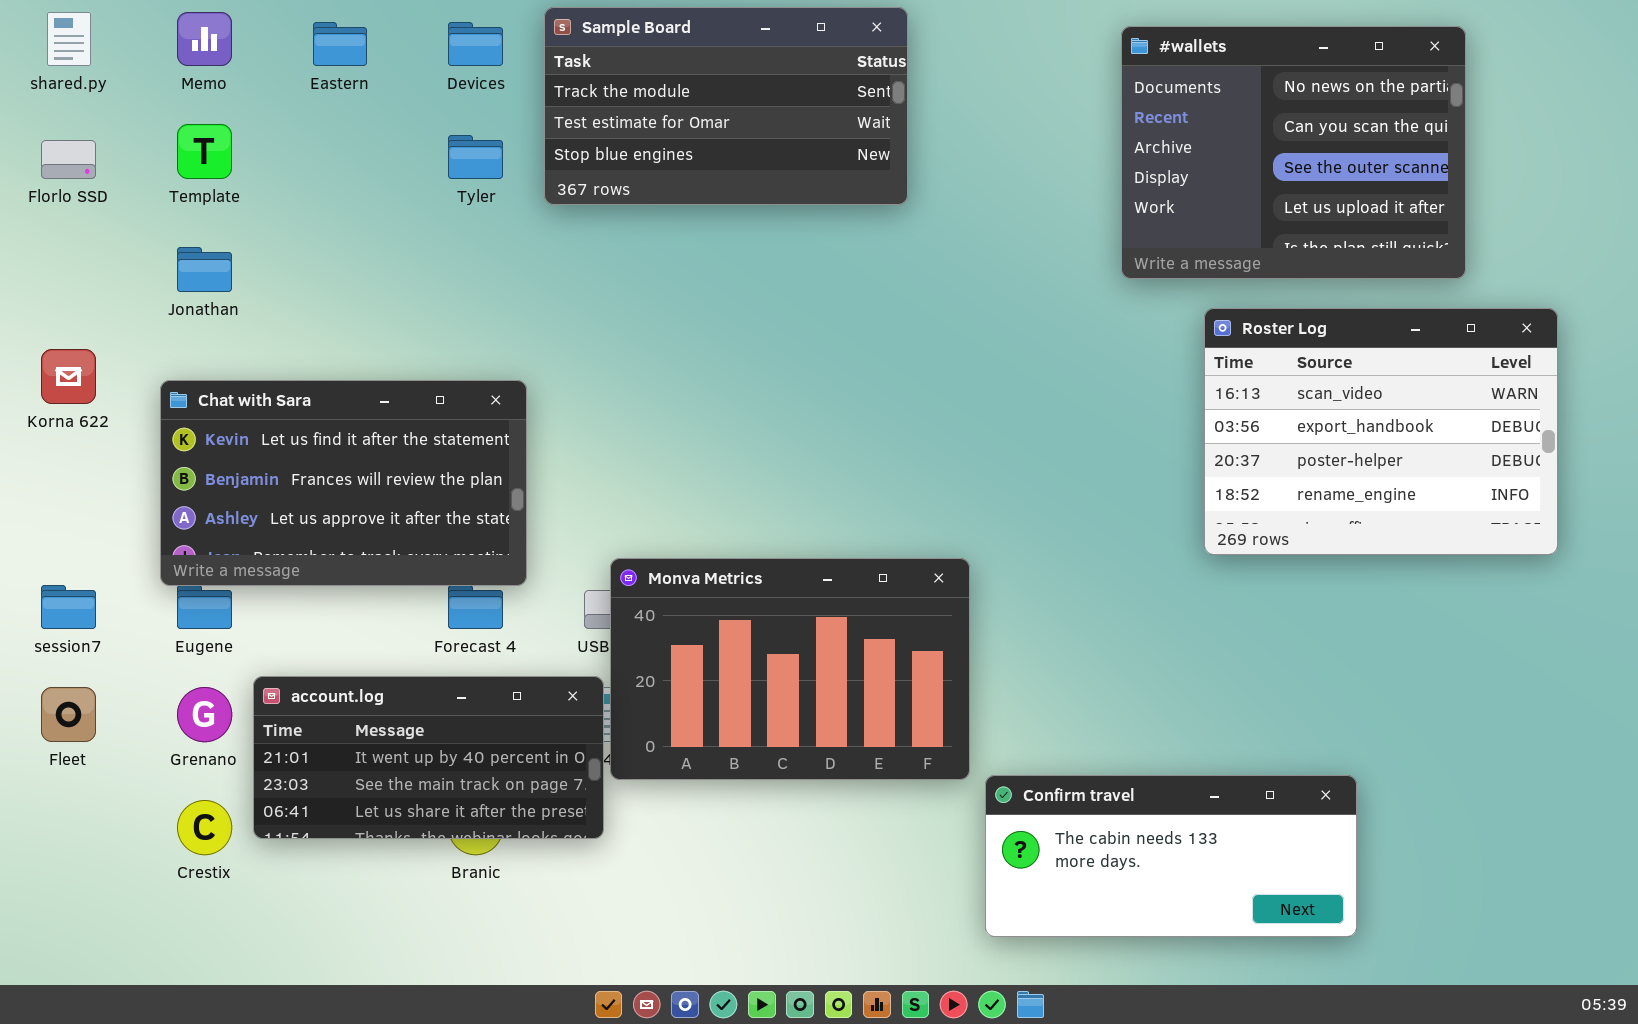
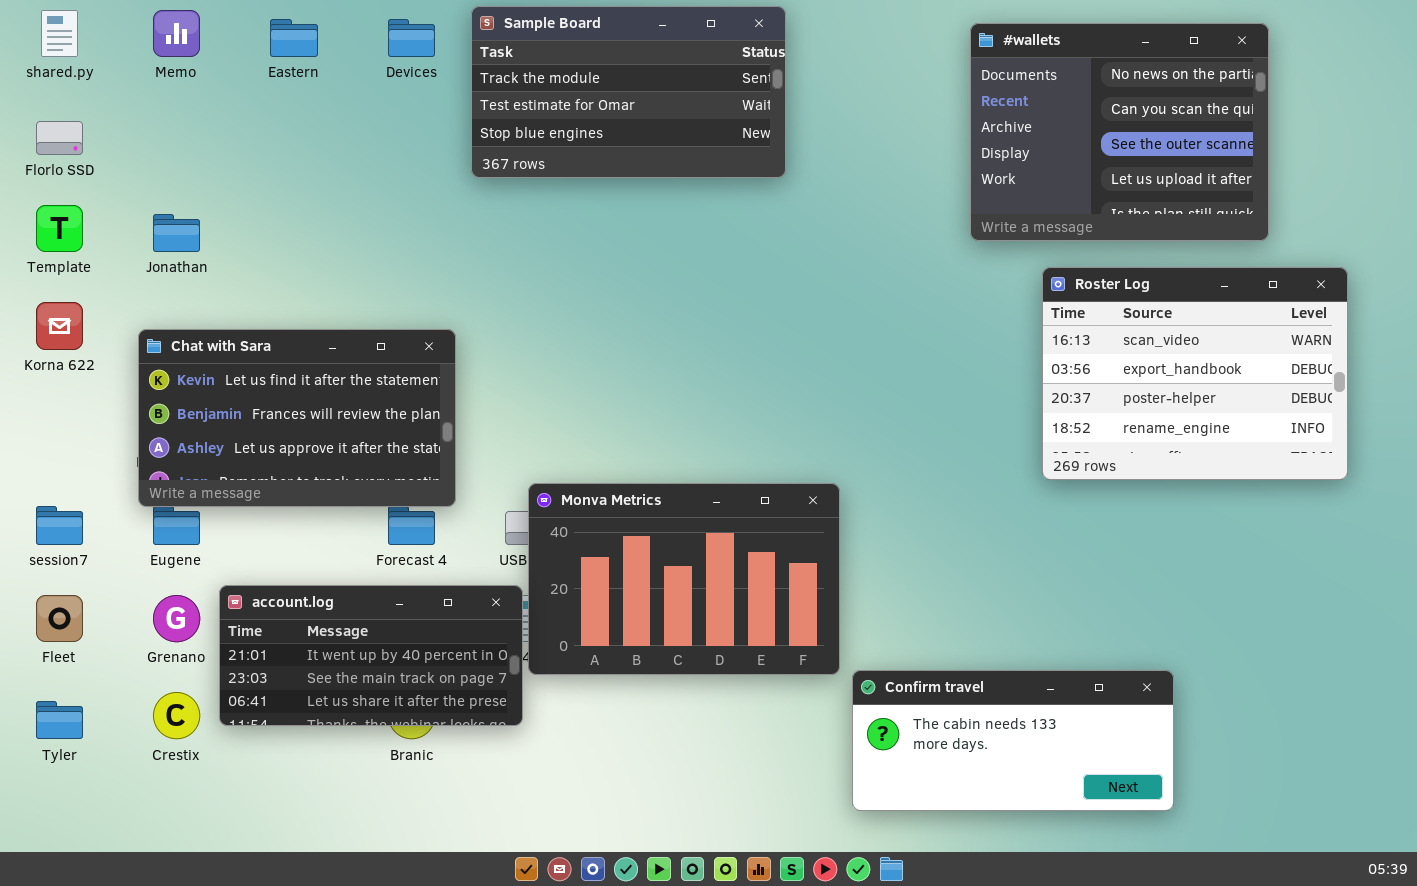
Template: [177,124,232,179] -> [36,205,83,252], moved
Tyler: [448,135,503,179] -> [36,701,83,739], moved

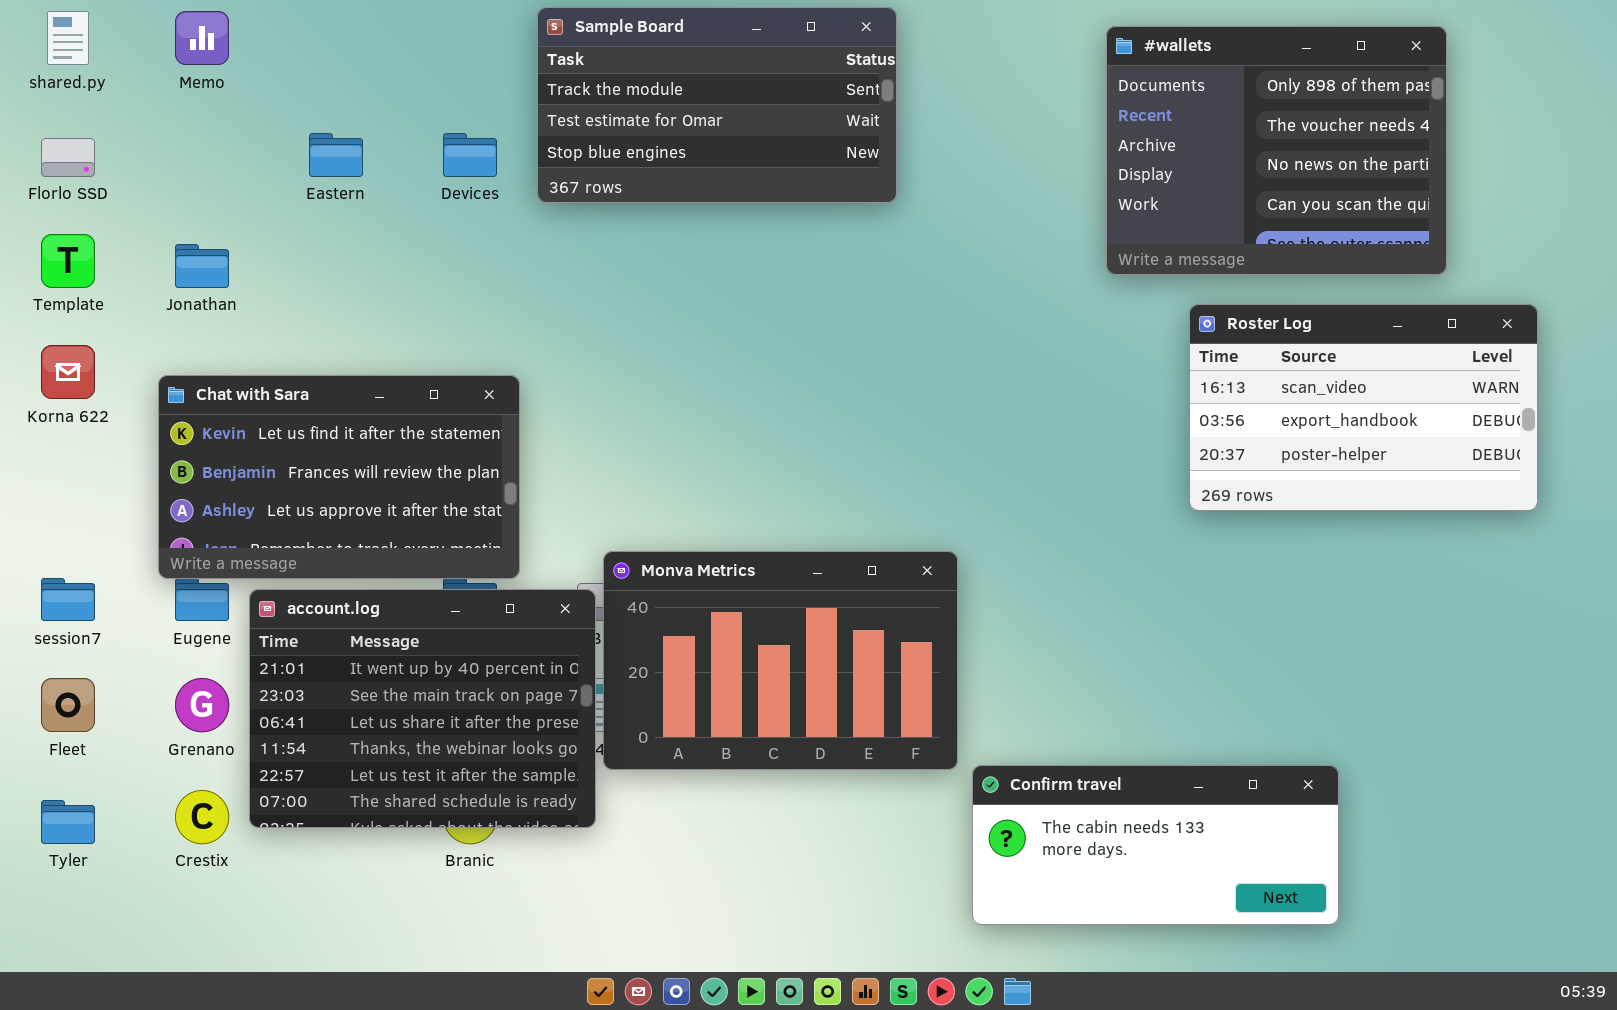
Eastern: [270,19,318,57] -> [309,133,363,177], moved
Devices: [388,19,435,57] -> [443,133,497,177], moved
#wallets: [970,23,1269,241] -> [1106,26,1447,275], scrolled up 2 rows
Roster Log: [1042,267,1348,480] -> [1189,304,1538,511], resized
account.log: [219,585,523,726] -> [249,589,596,828], resized

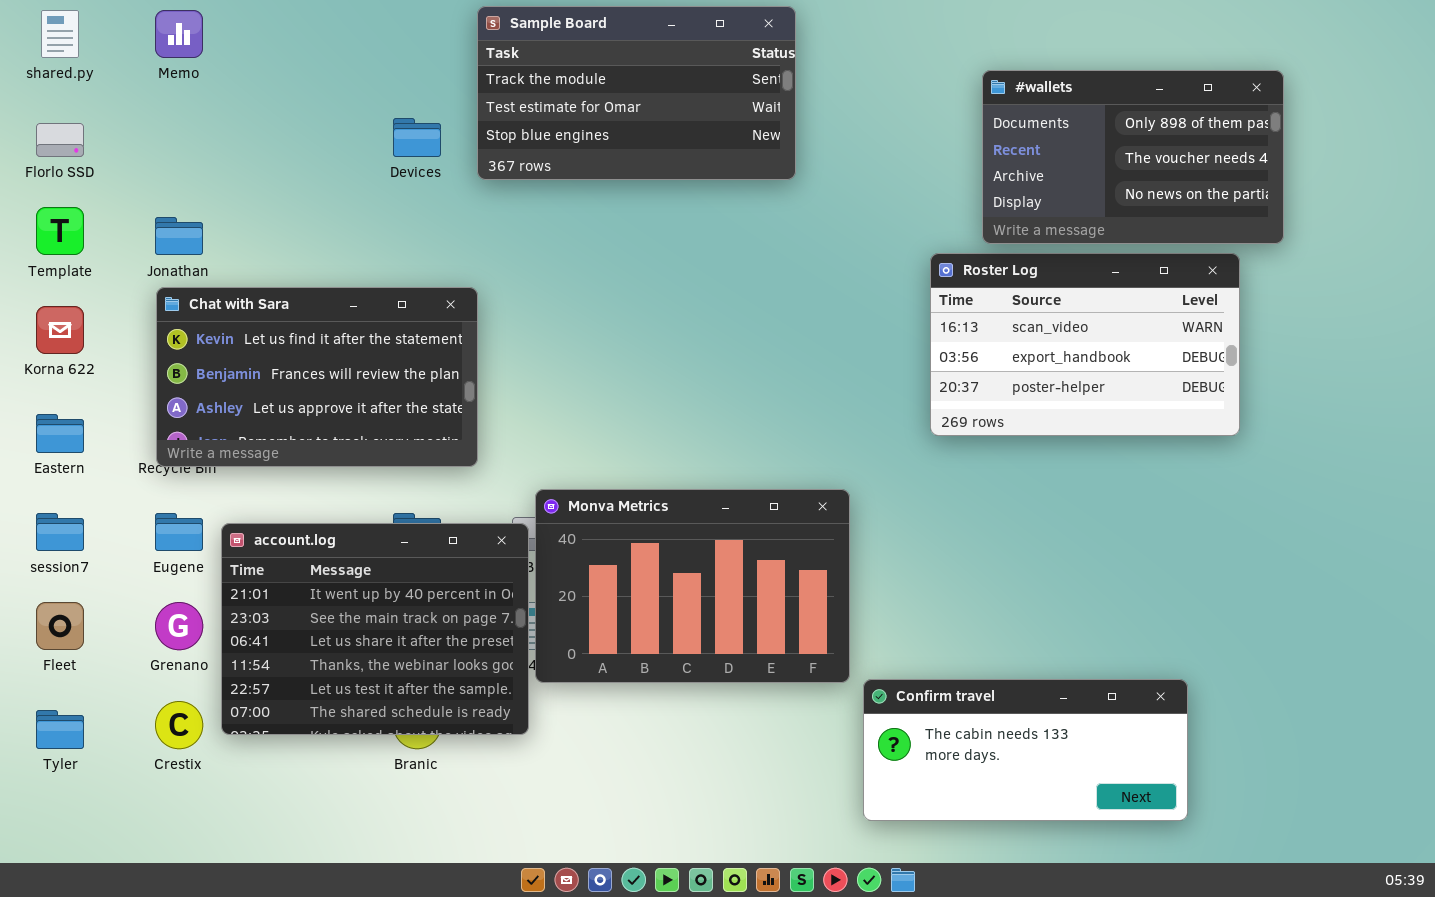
#wallets: [1106,26,1447,275] -> [982,70,1284,244], resized
Eastern: [309,133,363,177] -> [36,414,84,453], moved
Roster Log: [1189,304,1538,511] -> [930,253,1240,436], moved
Chat with Sara: [158,375,520,579] -> [156,287,478,467], moved

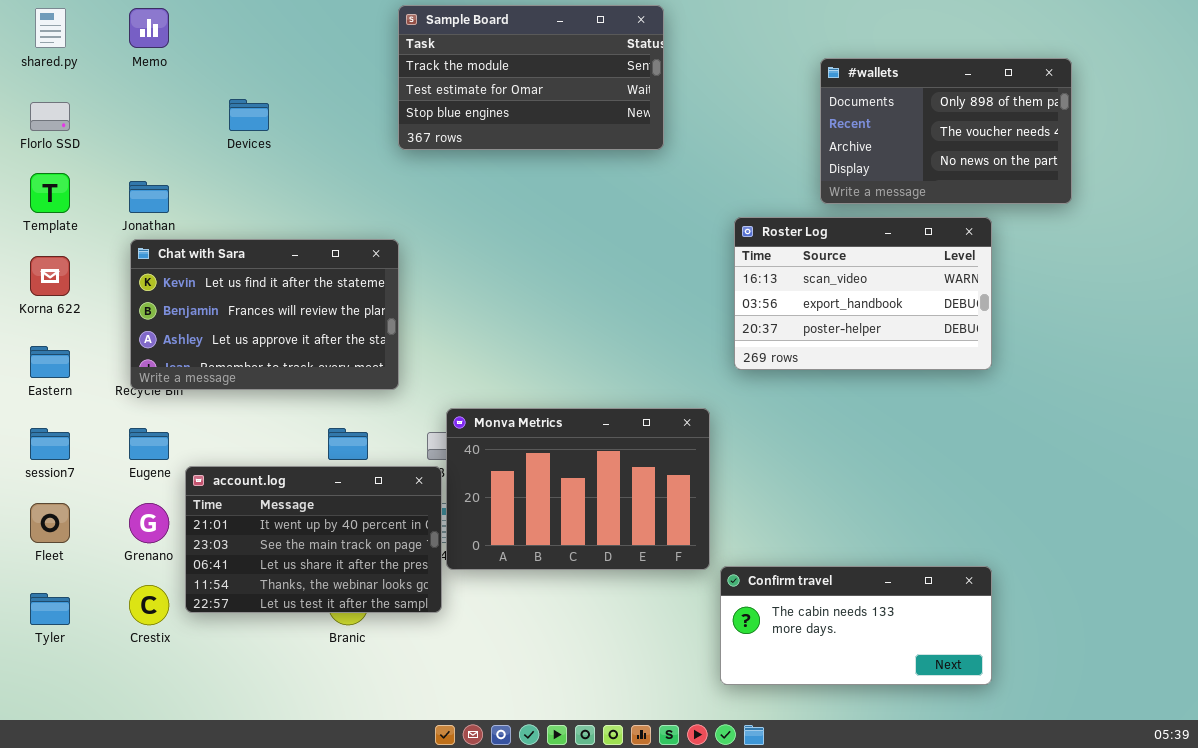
Devices: [393,118,441,157] -> [229,99,269,131], moved
Roster Log: [930,253,1240,436] -> [734,217,992,370], moved
account.log: [221,523,529,735] -> [185,466,442,613], resized

